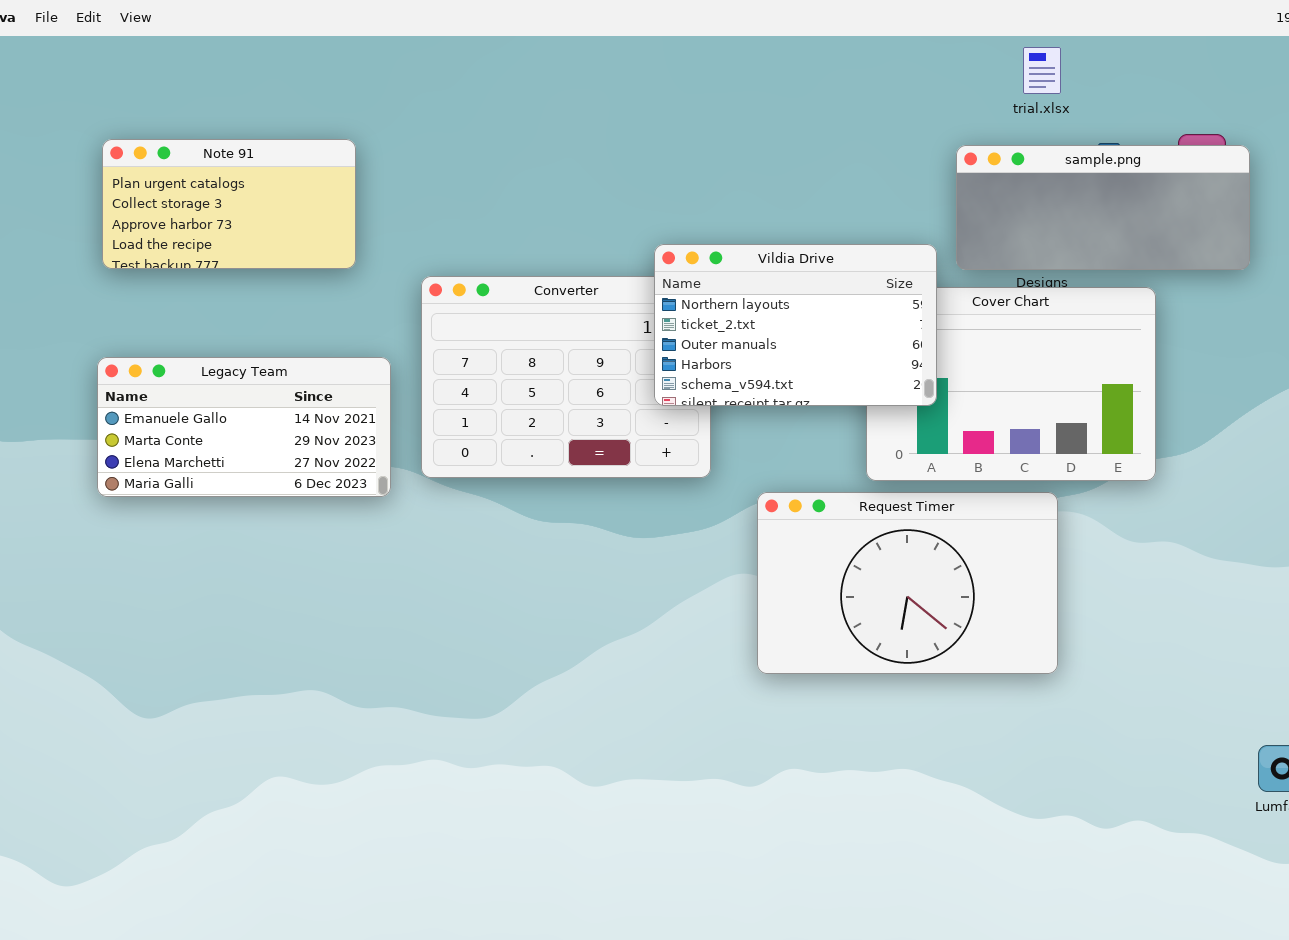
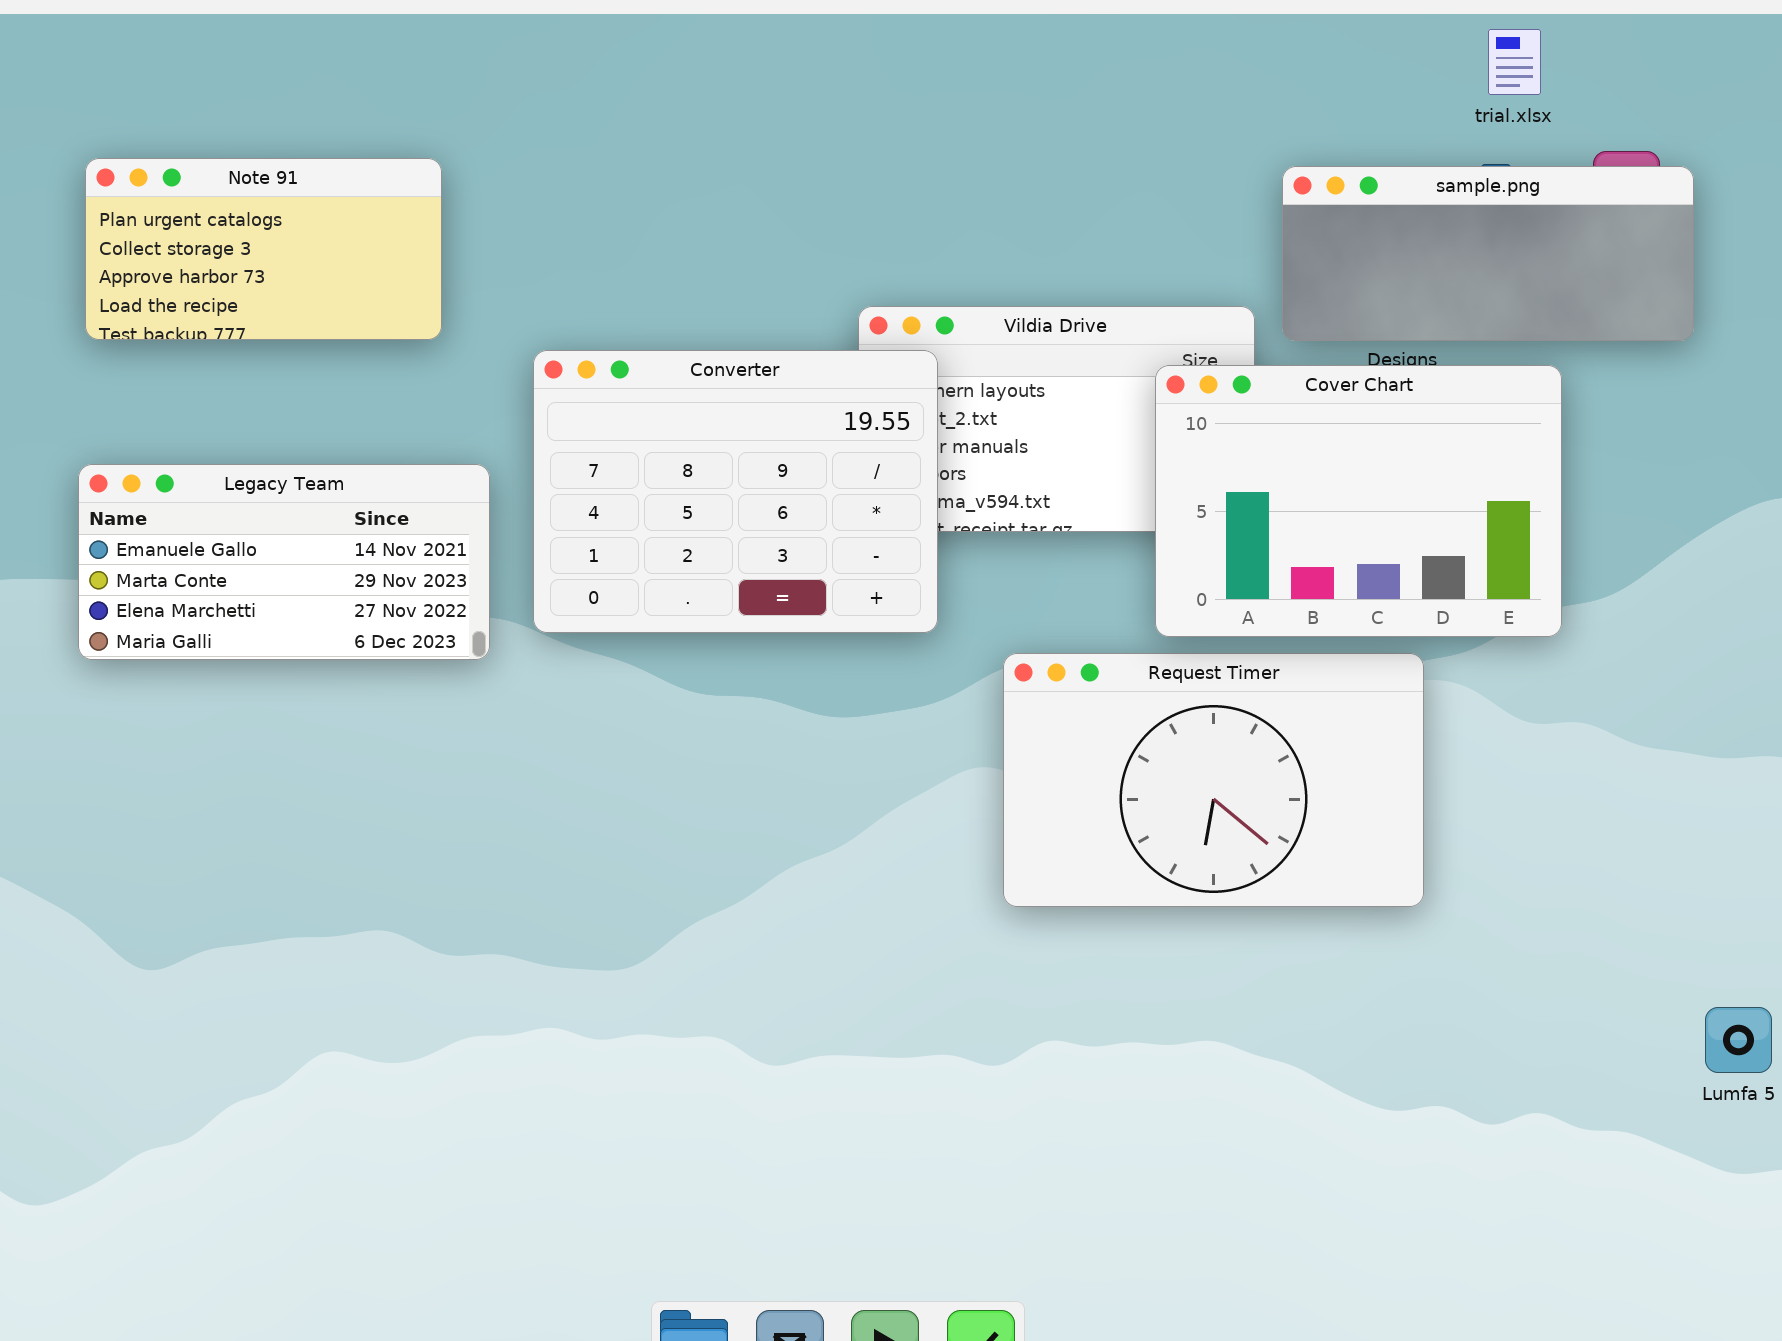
trial.xlsx: [1023,47,1061,94] -> [1488,29,1541,95], moved
Converter: [421,276,711,478] -> [533,350,938,633], raised
Cover Chart: [866,287,1156,481] -> [1155,365,1562,637], raised

